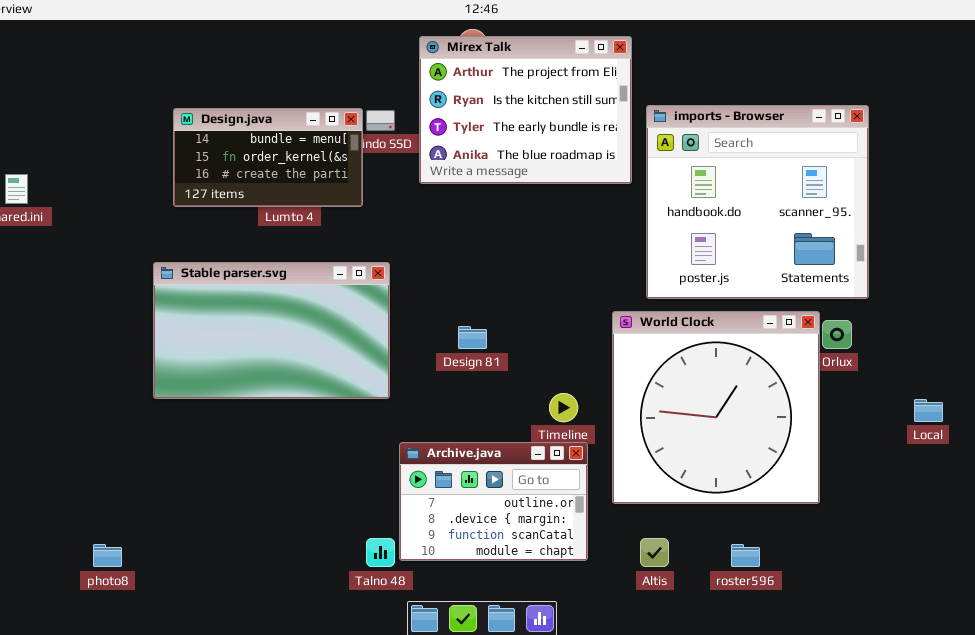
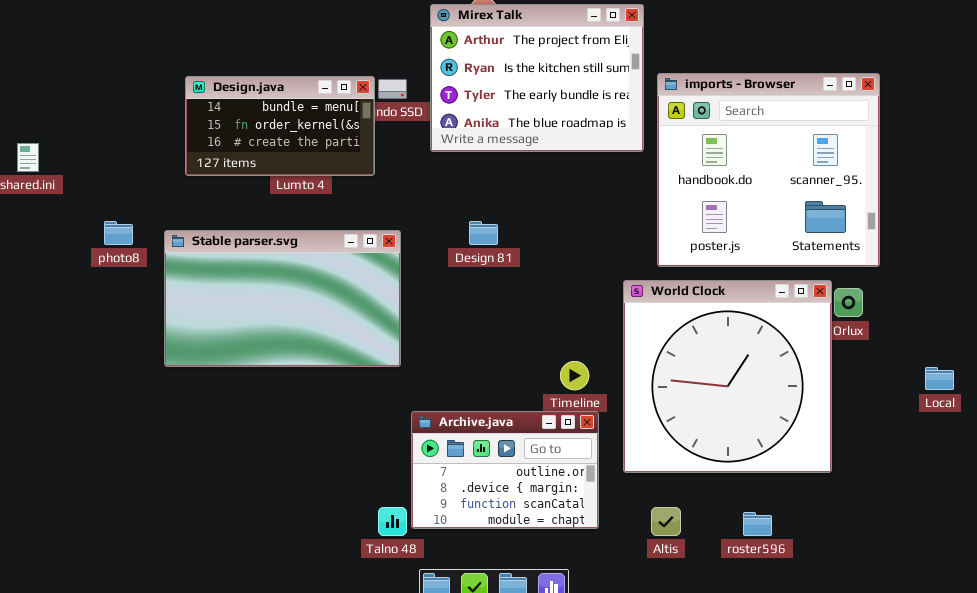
Design 81: [458,326,487,349] -> [469,221,498,245], moved
photo8: [93,544,122,567] -> [104,221,133,245], moved

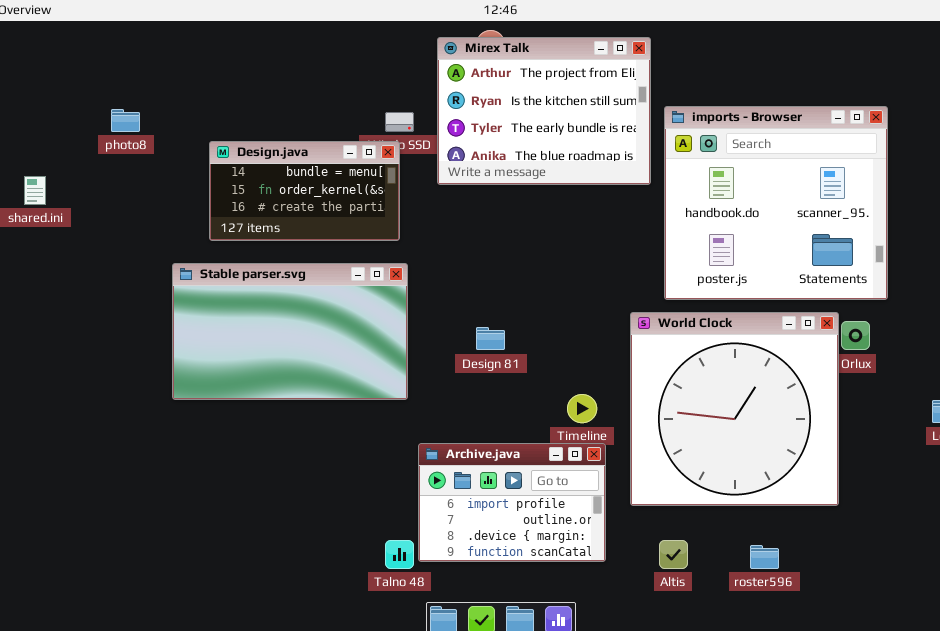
Design.java: [185,76,375,176] -> [209,141,400,241], moved
photo8: [104,221,133,245] -> [111,109,140,132], moved
Design 81: [469,221,498,245] -> [476,327,505,350], moved
Archive.java: [411,411,599,529] -> [418,443,606,562], scrolled up 1 row

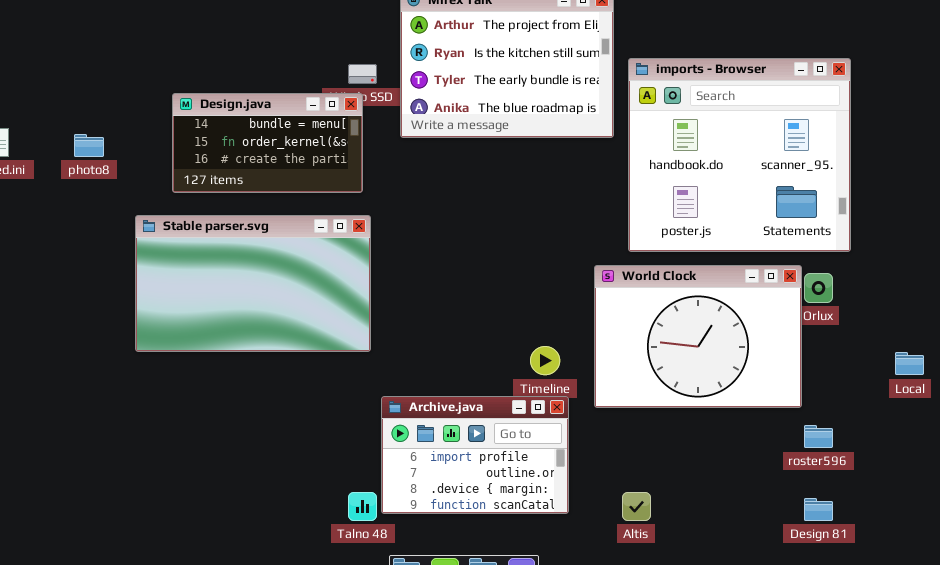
photo8: [111,109,140,132] -> [74,134,104,157], moved
World Clock: [630,312,839,506] -> [594,265,802,408], resized
Design 81: [476,327,505,350] -> [804,498,833,521], moved
roster596: [750,545,779,569] -> [804,425,833,448], moved

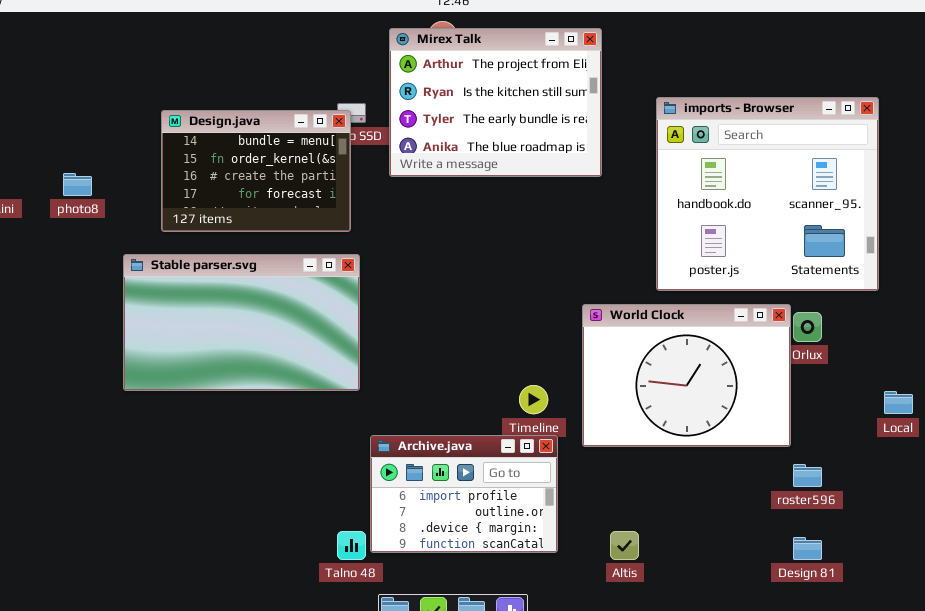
imports - Browser: [628,58,851,252] -> [656,97,879,291], moved
Design.java: [172,93,363,193] -> [161,110,351,232], resized

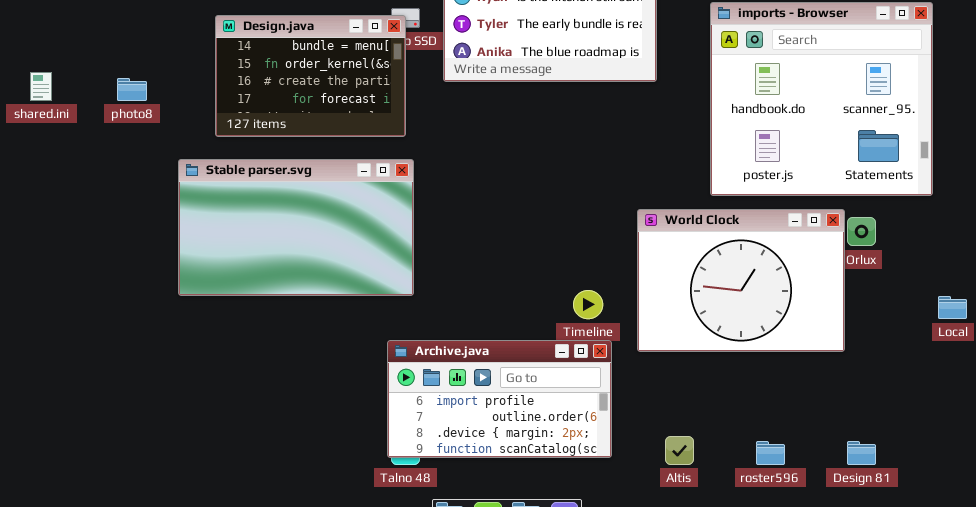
Archive.java: [370,435,558,553] -> [387,340,612,458], resized
roster596: [793,464,822,487] -> [756,441,785,465], moved

